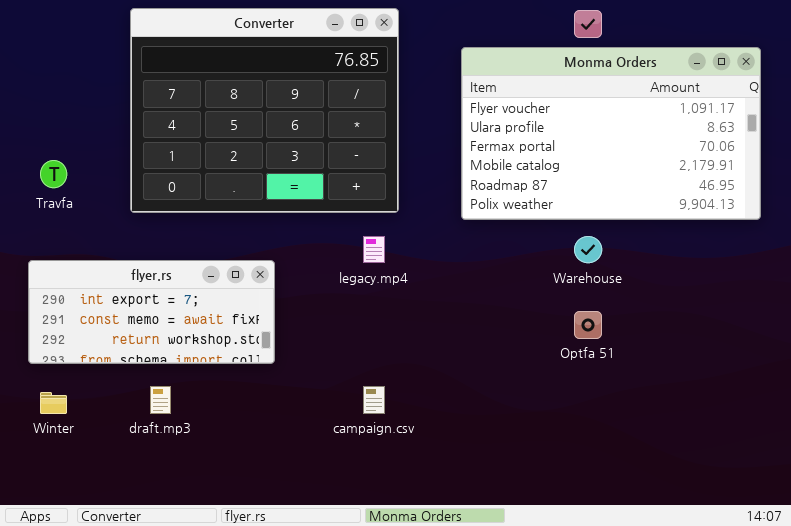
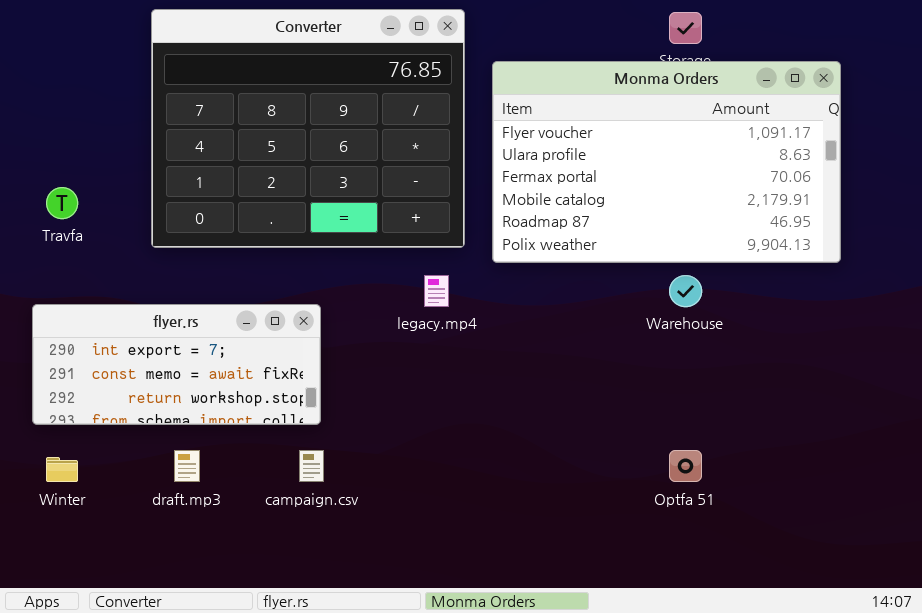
Monma Orders: [461,47,761,220] -> [492,61,841,263], moved
Optfa 51: [574,311,602,339] -> [669,450,702,482], moved
campaign.csv: [363,386,385,414] -> [299,450,324,482], moved

